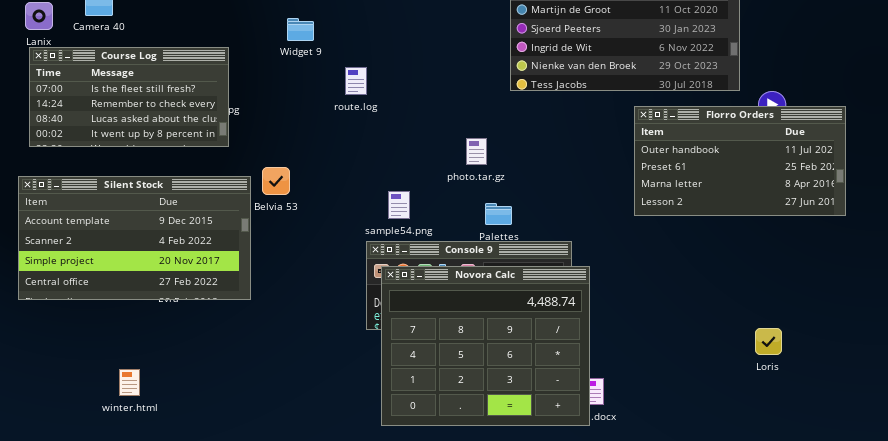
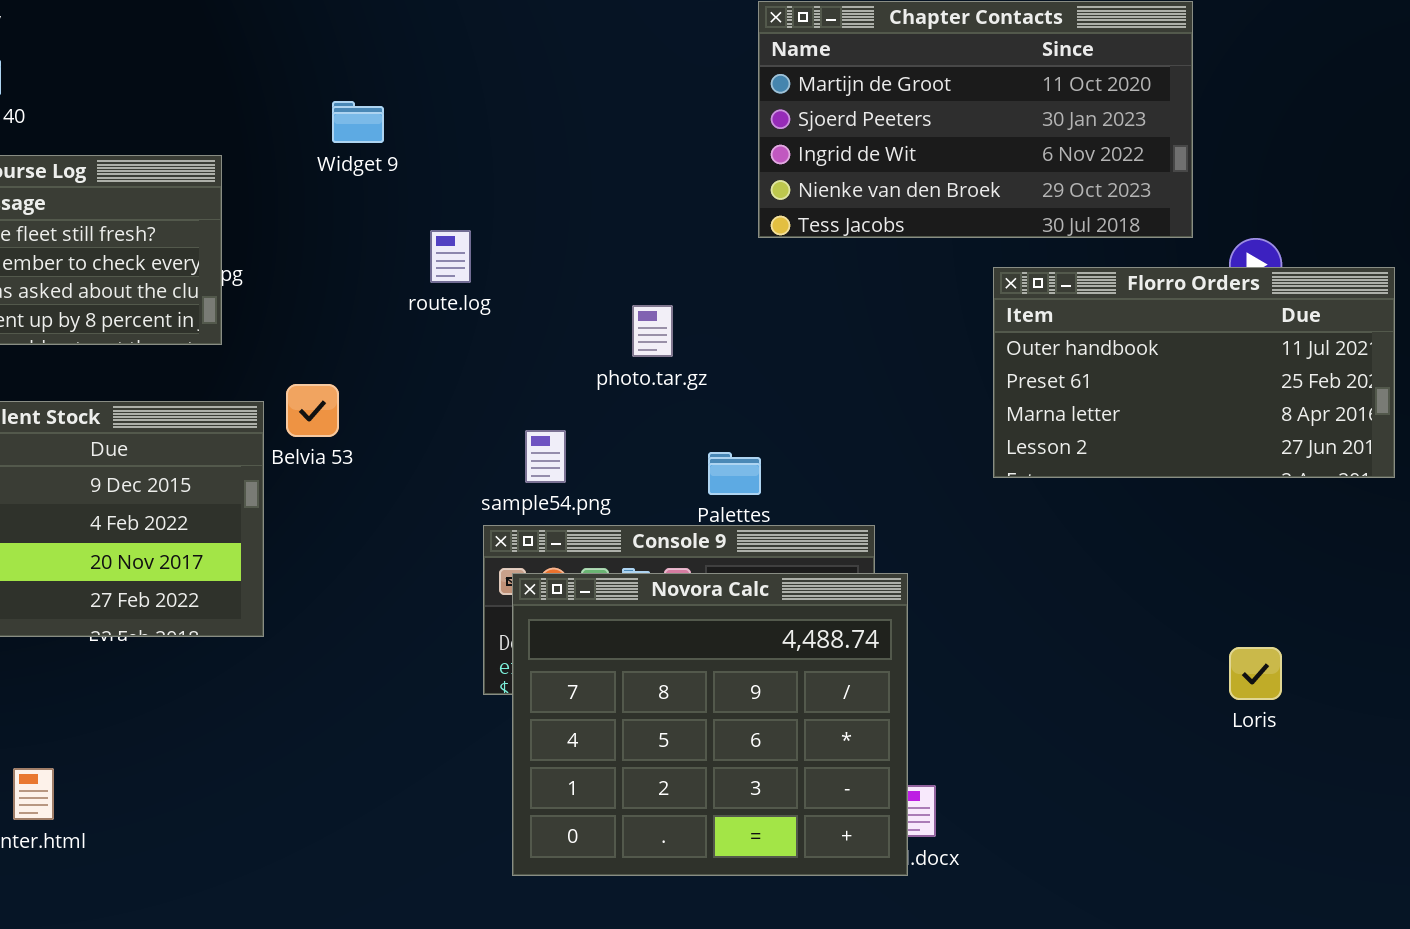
route.log: [345,67,367,95] -> [430,230,471,283], moved
photo.tar.gz: [466,138,487,165] -> [632,305,673,357], moved
Loris: [755,328,782,355] -> [1229,647,1282,700], moved

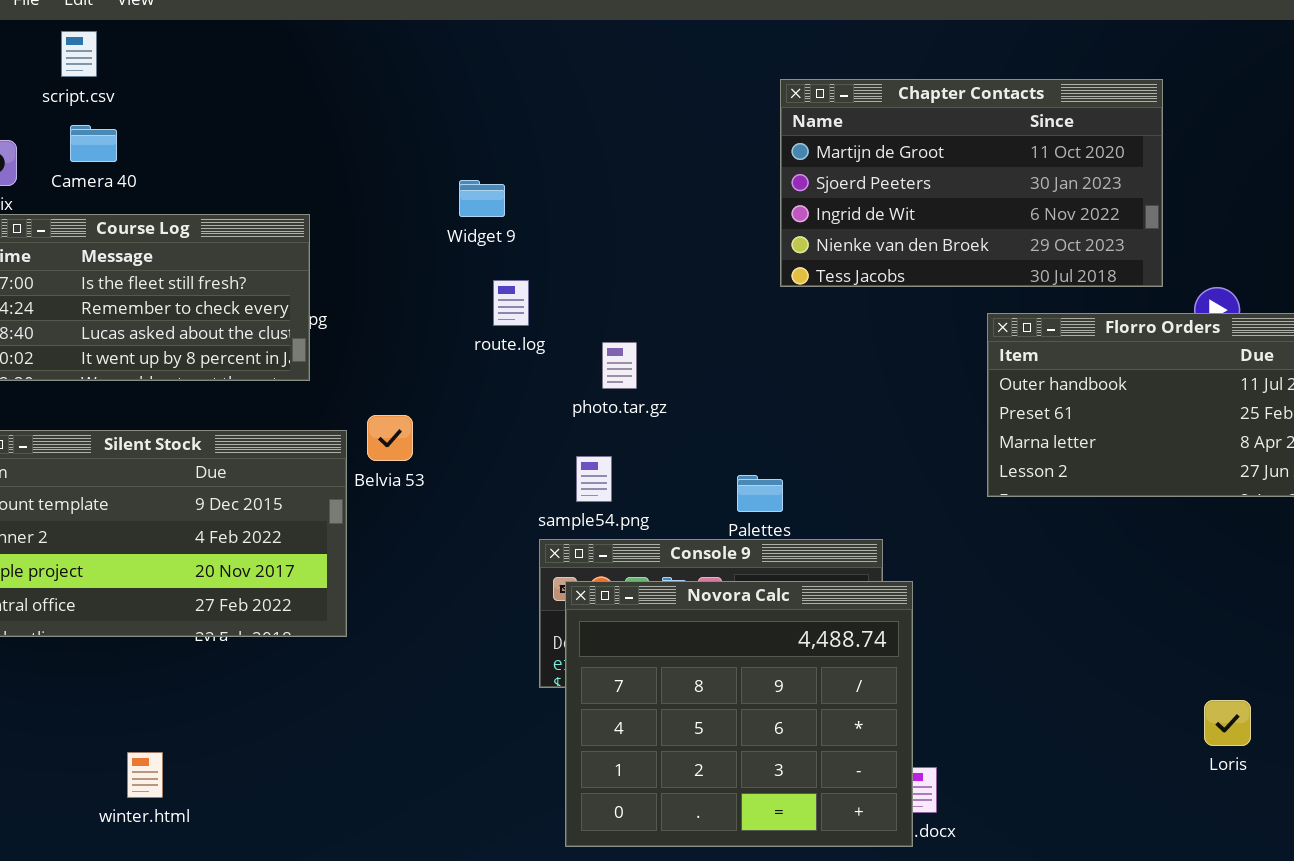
Widget 9: [332,101,384,143] -> [459,180,505,217], moved
photo.tar.gz: [632,305,673,357] -> [602,342,637,389], moved
Loris: [1229,647,1282,700] -> [1204,700,1251,746], moved

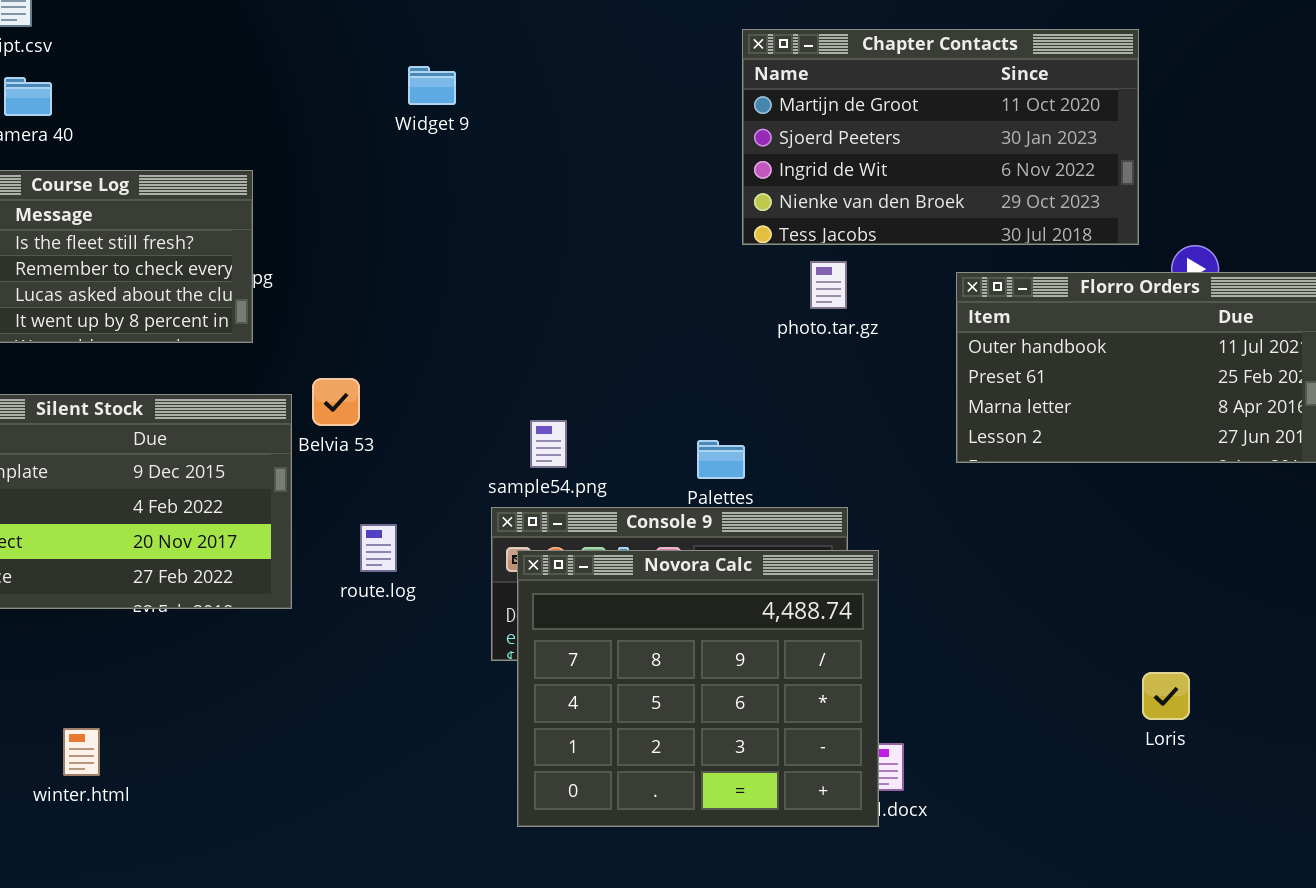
Widget 9: [459,180,505,217] -> [408,66,456,105], moved
route.log: [493,280,529,326] -> [360,524,397,572], moved
photo.tar.gz: [602,342,637,389] -> [810,261,847,309], moved
Loris: [1204,700,1251,746] -> [1142,672,1190,720], moved

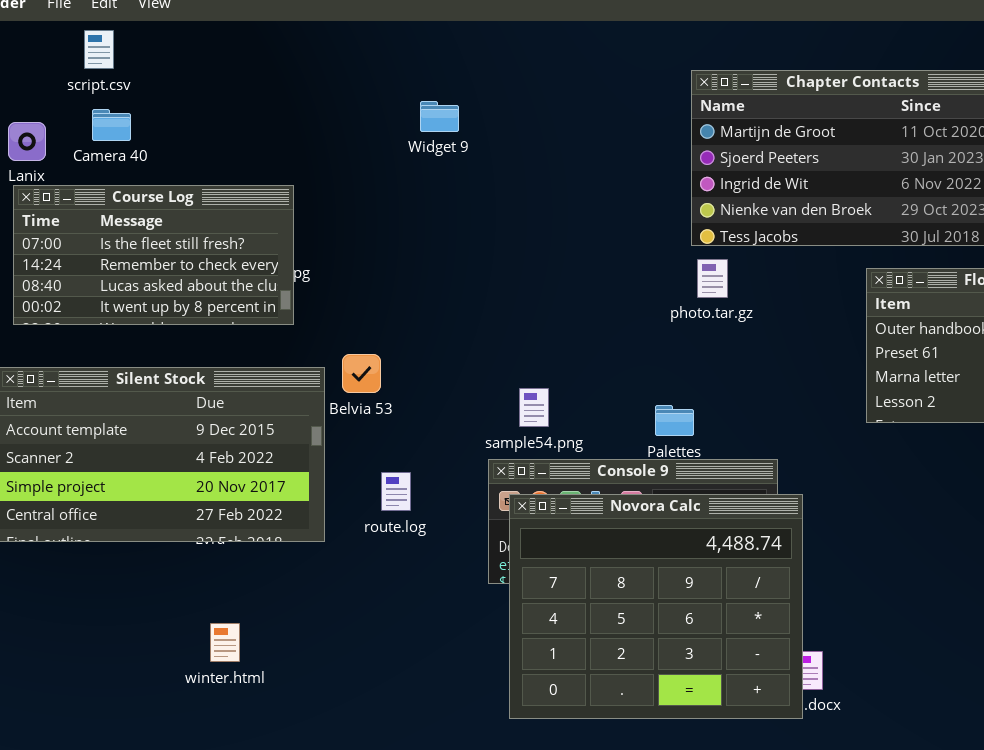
photo.tar.gz: [810,261,847,309] -> [697,259,728,298], moved
winter.html: [63,728,100,776] -> [210,623,240,662], moved

